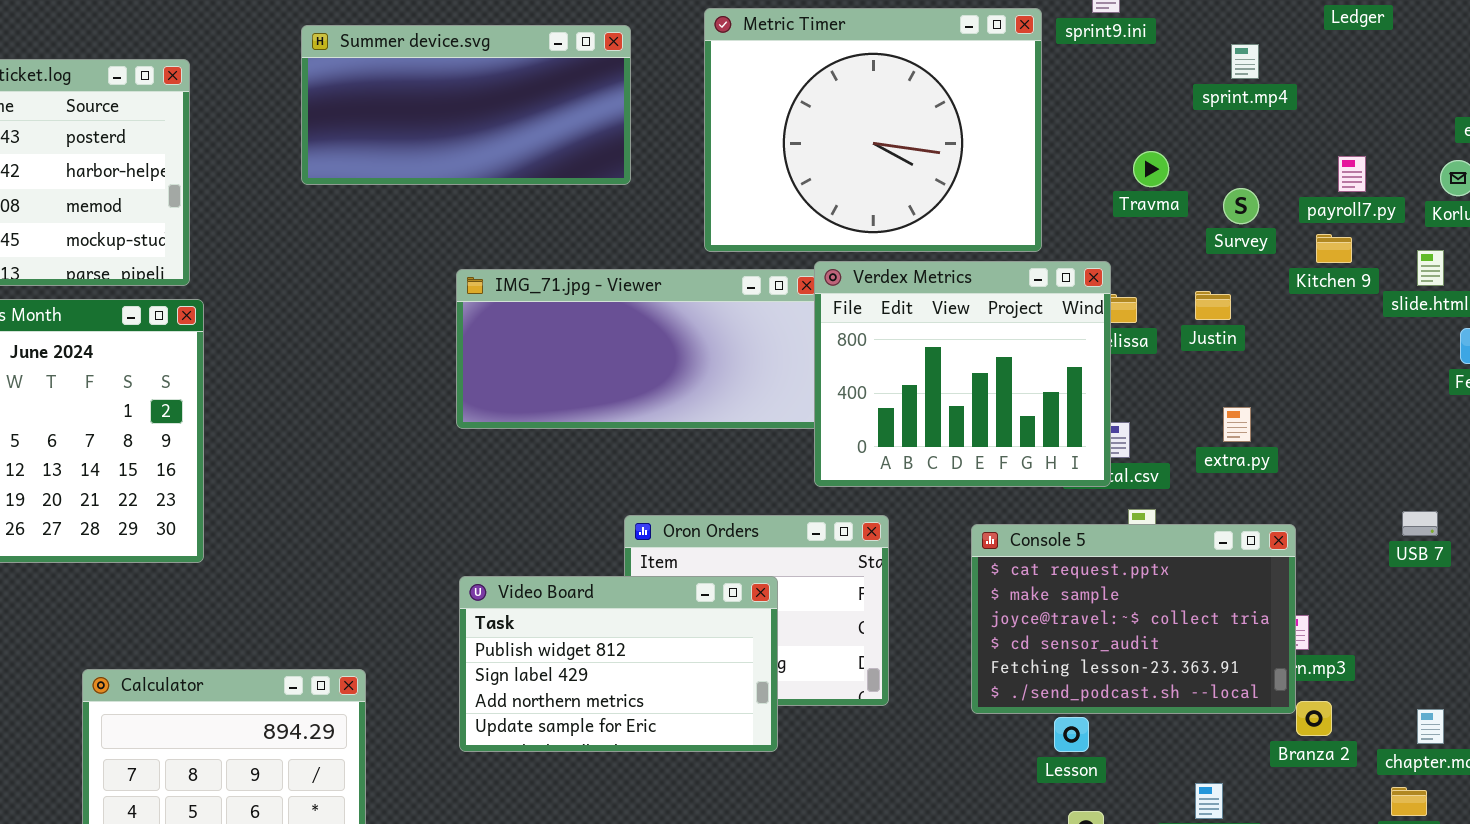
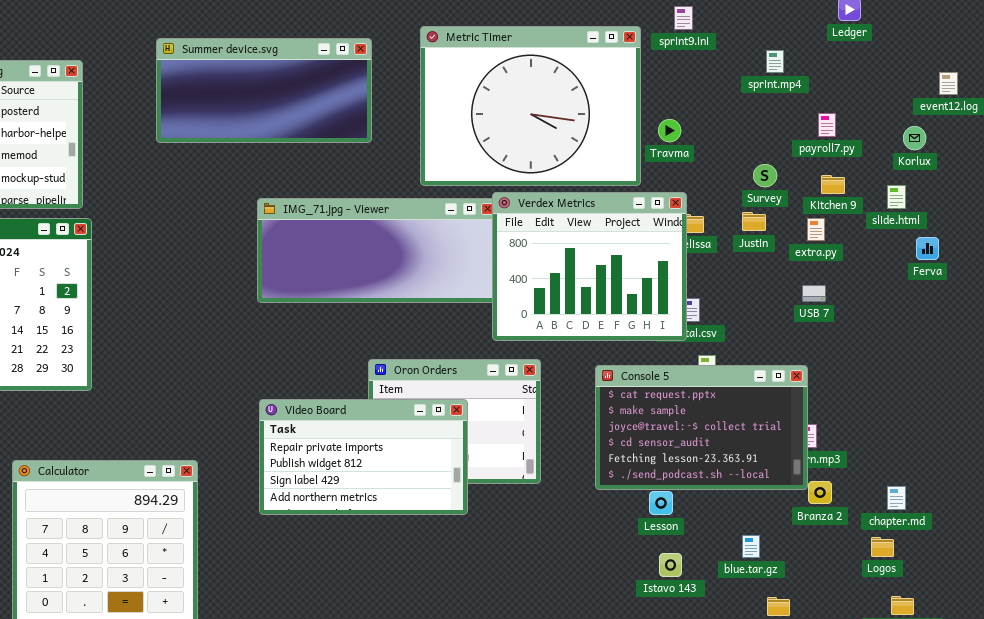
Travma: [1133,151,1169,187] -> [658,119,681,142], moved
payroll7.py: [1338,156,1366,192] -> [818,113,836,137], moved
Survey: [1223,188,1259,224] -> [753,164,777,187], moved
extra.py: [1223,407,1251,442] -> [807,218,825,241], moved
USB 7: [1402,511,1438,536] -> [802,285,826,302], moved
Video Board: [459,576,778,752] -> [259,399,468,515], scrolled up 1 row

